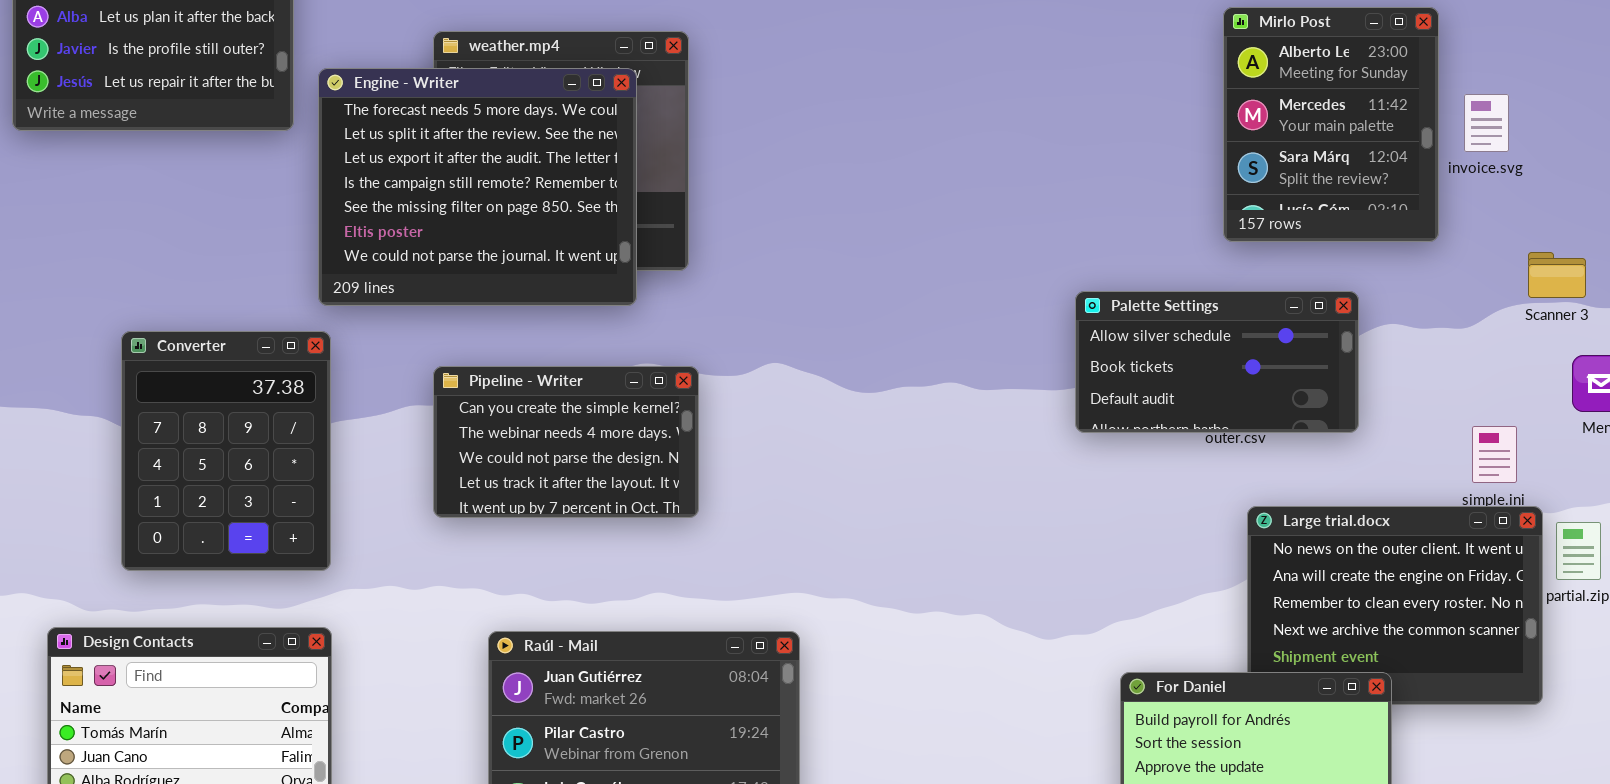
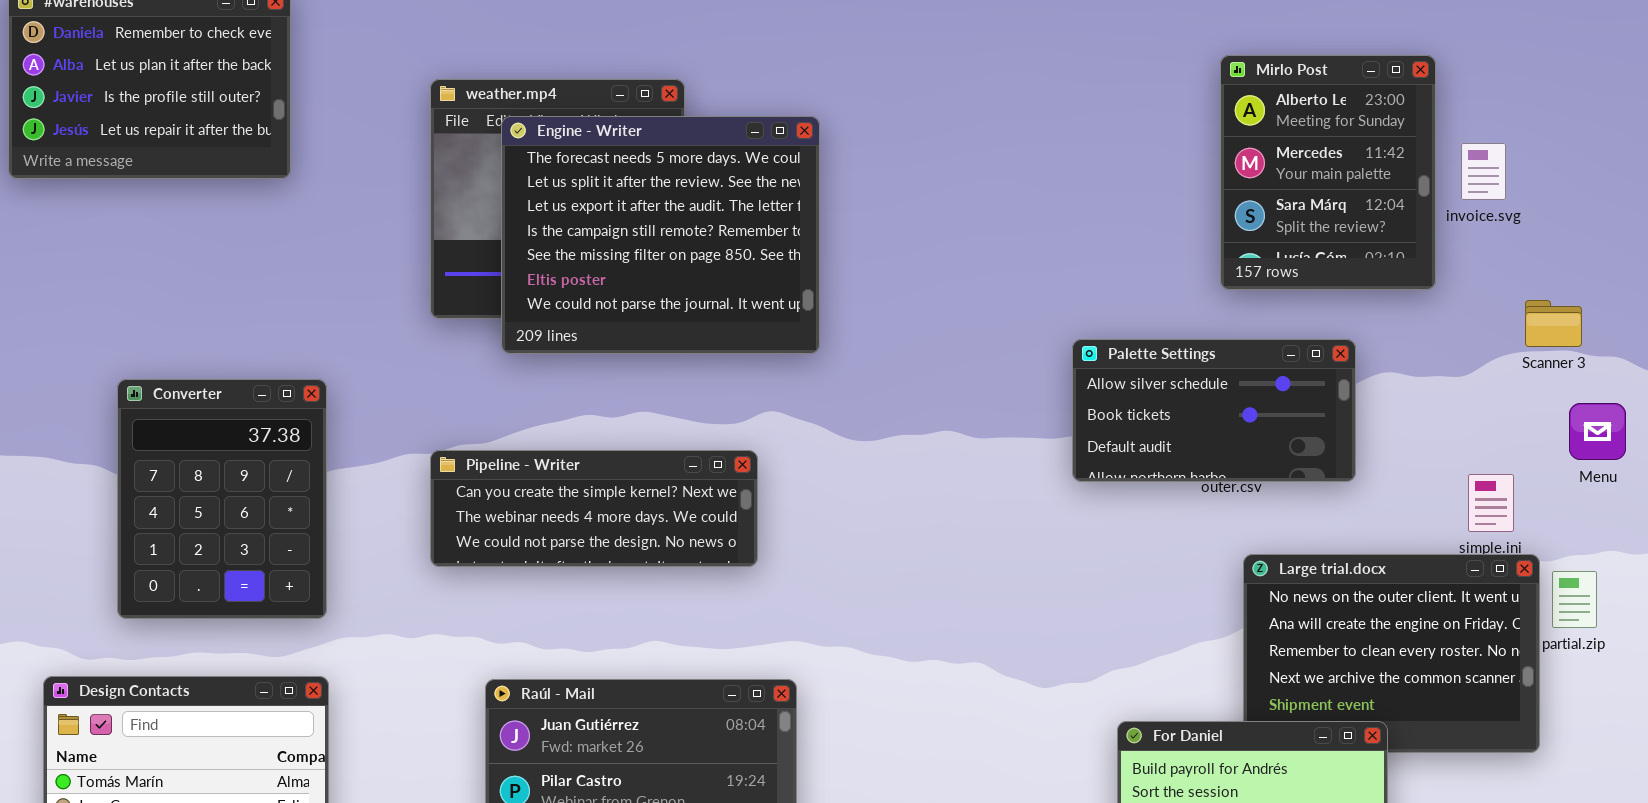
Engine - Writer: [318,68,637,306] -> [501,116,820,354], moved
Pipeline - Writer: [433,366,699,518] -> [430,450,758,567], resized

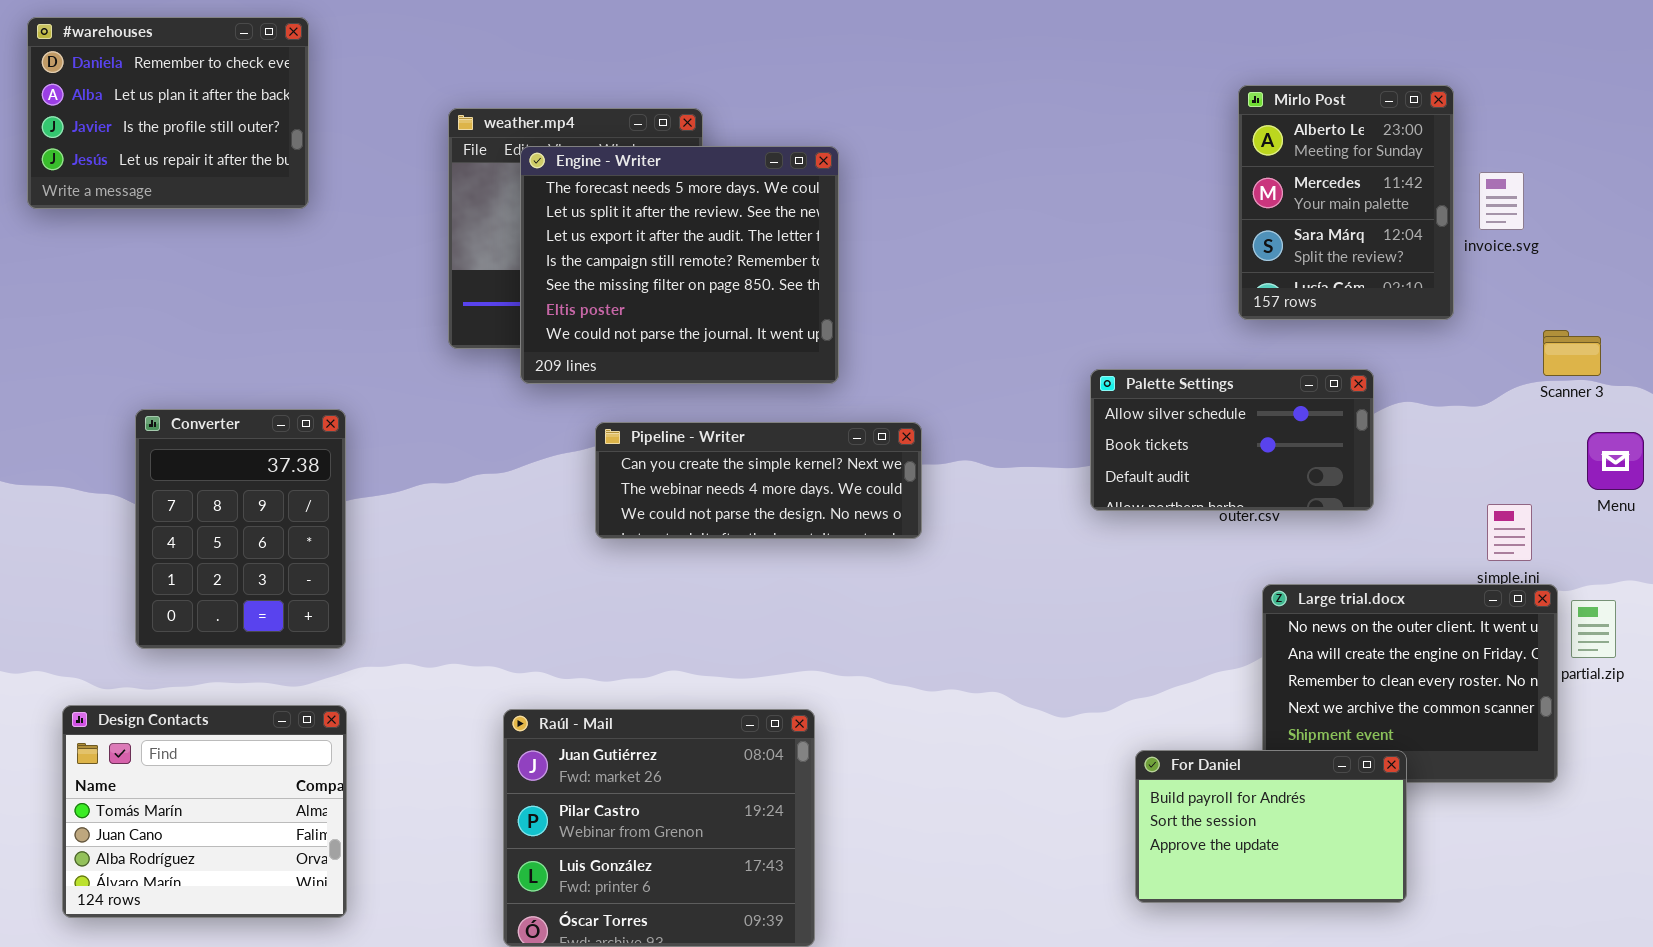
Pipeline - Writer: [430,450,758,567] -> [595,422,922,539], moved

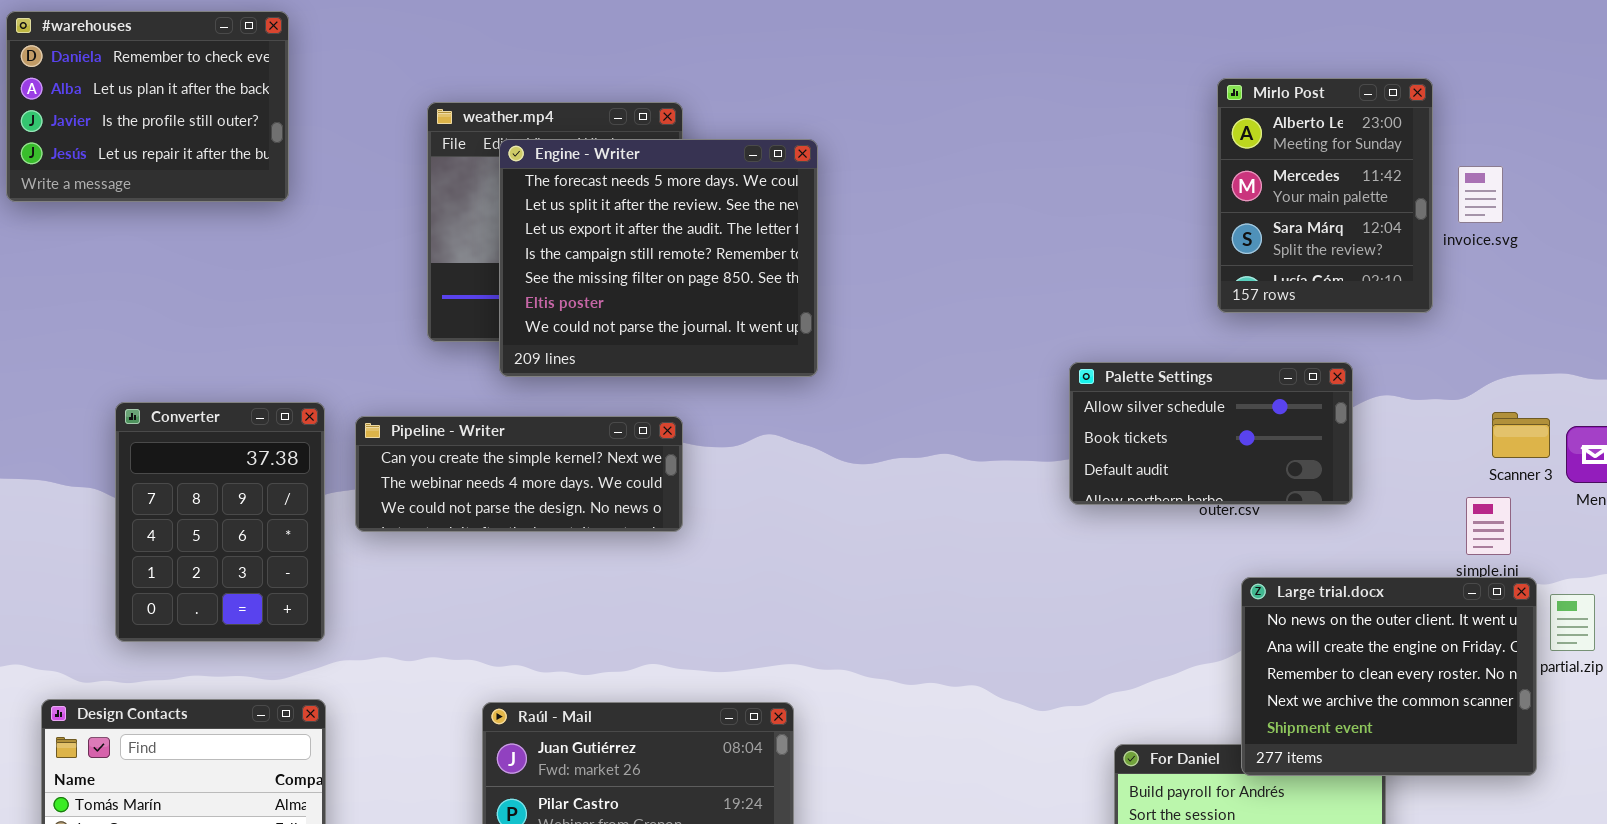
Scanner 3: [1543,330,1601,376] -> [1492,412,1550,458], moved
Pipeline - Writer: [595,422,922,539] -> [355,416,683,532], moved
Large trial.docx: [1262,584,1558,783] -> [1241,577,1537,776], raised

